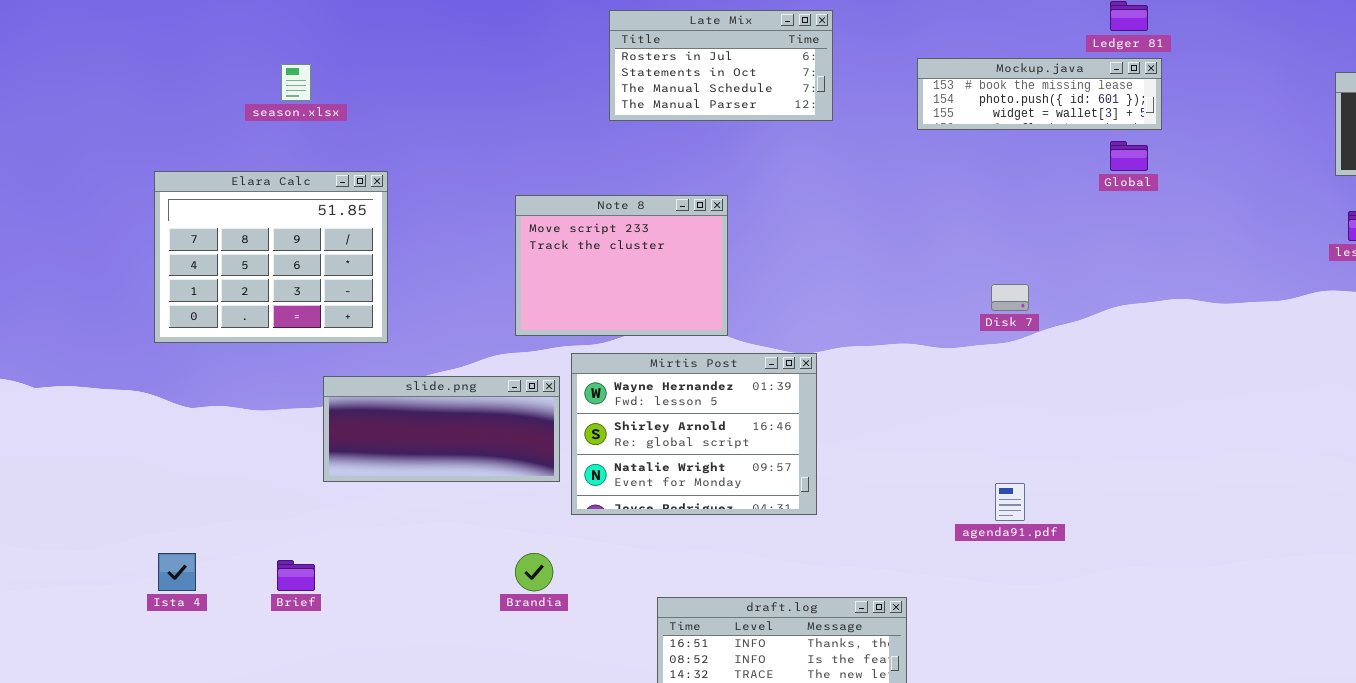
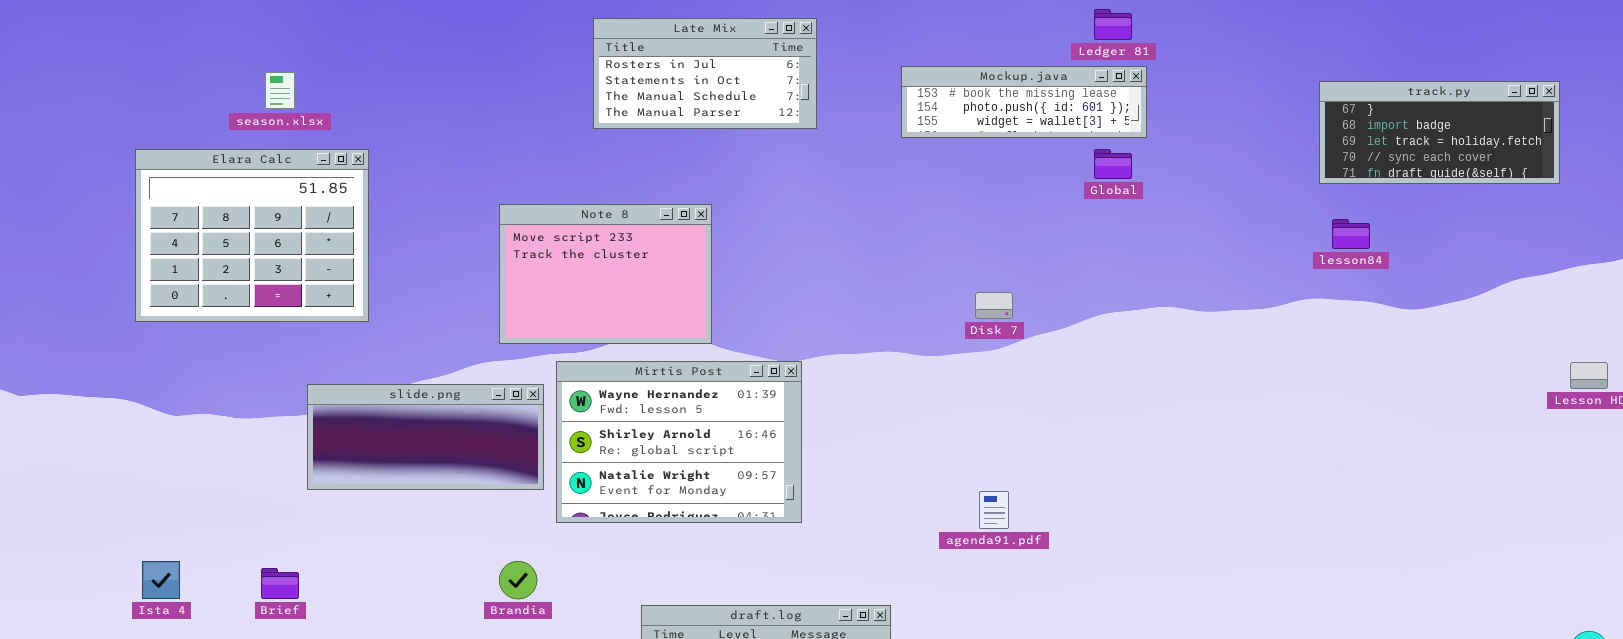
Elara Calc: [154,171,388,343] -> [135,149,369,322], moved

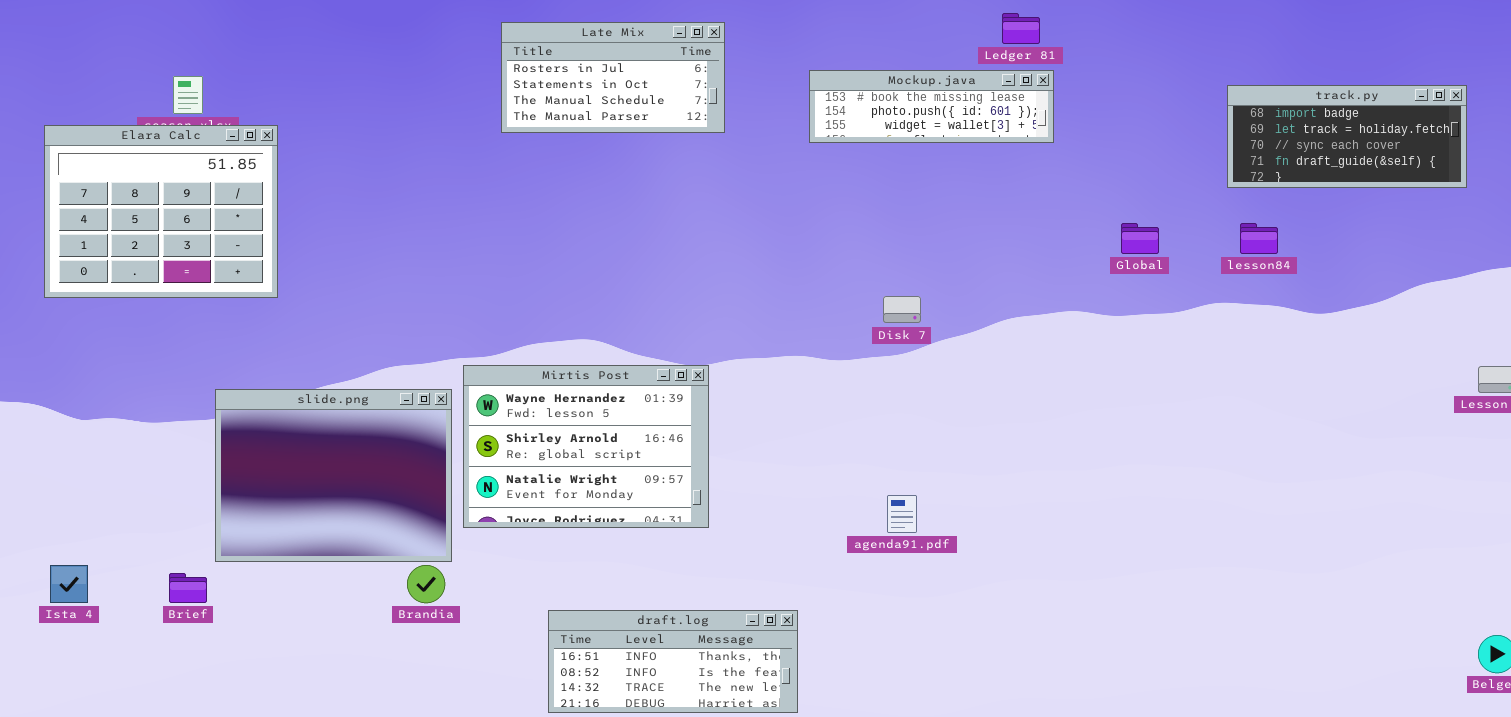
track.py: [1319,81,1560,184] -> [1227,85,1467,188], scrolled down 1 row
Elara Calc: [135,149,369,322] -> [44,125,278,298], moved
Global: [1094,149,1132,179] -> [1121,223,1159,254], moved
Note 8: [499,204,712,344] -> none, closed
slide.png: [307,384,544,490] -> [215,389,452,562], resized

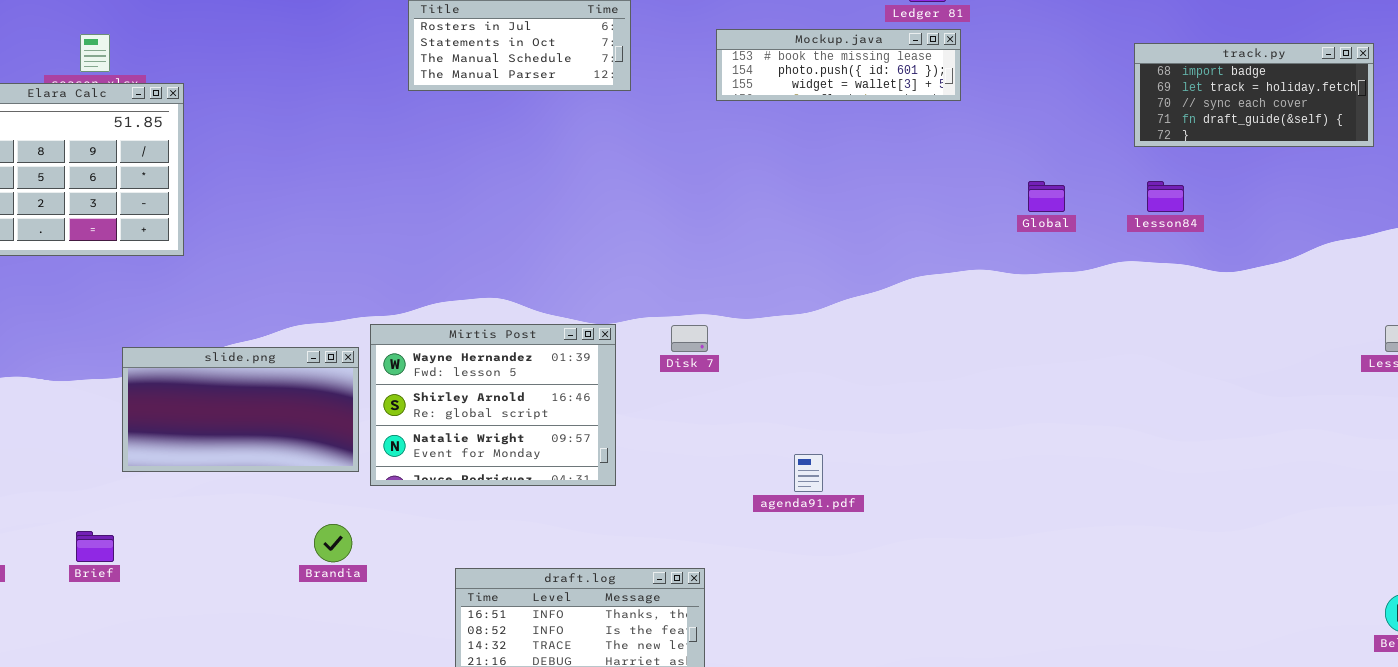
Disk 7: [883,296,921,323] -> [671,325,708,352], moved
slide.png: [215,389,452,562] -> [122,347,359,472], resized

